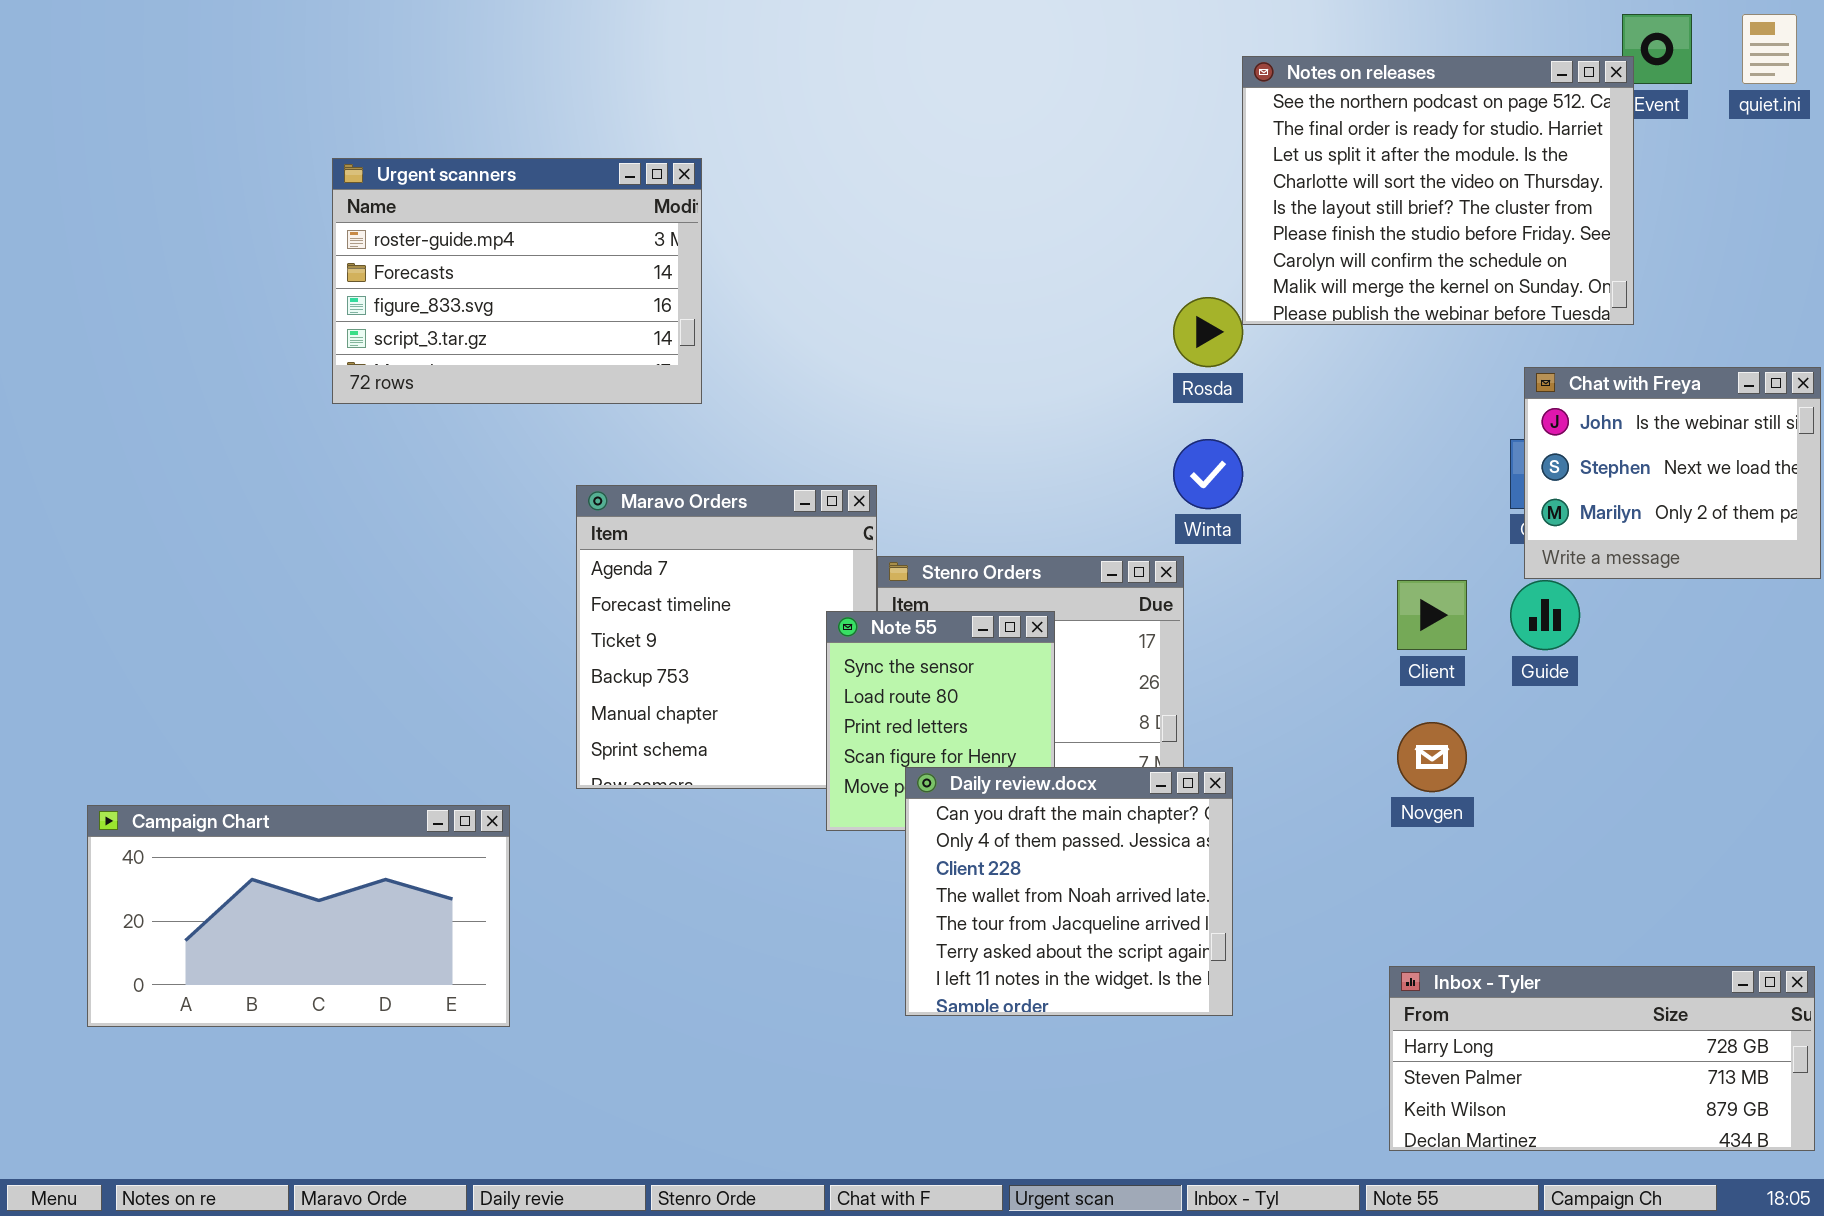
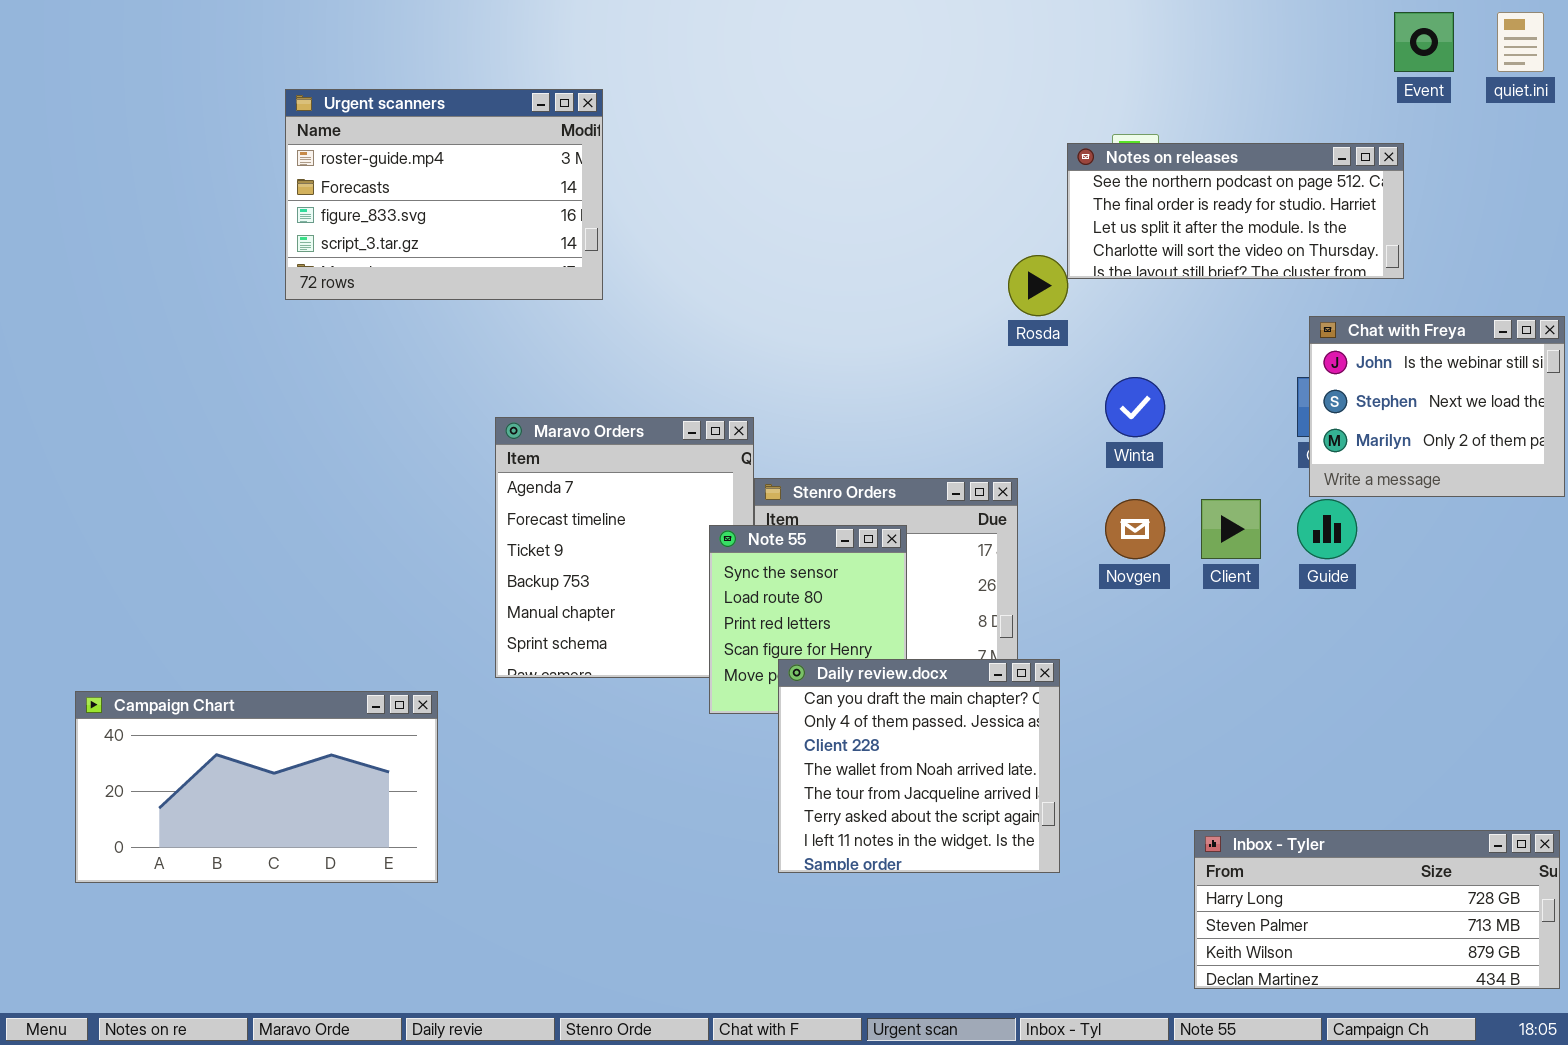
Notes on releases: [1242,56,1634,325] -> [1067,143,1404,279], resized
Urgent scanners: [332,158,702,404] -> [285,89,603,300], moved
Winta: [1173,439,1243,509] -> [1105,377,1165,437], moved
Novgen: [1397,722,1467,792] -> [1105,499,1165,559], moved

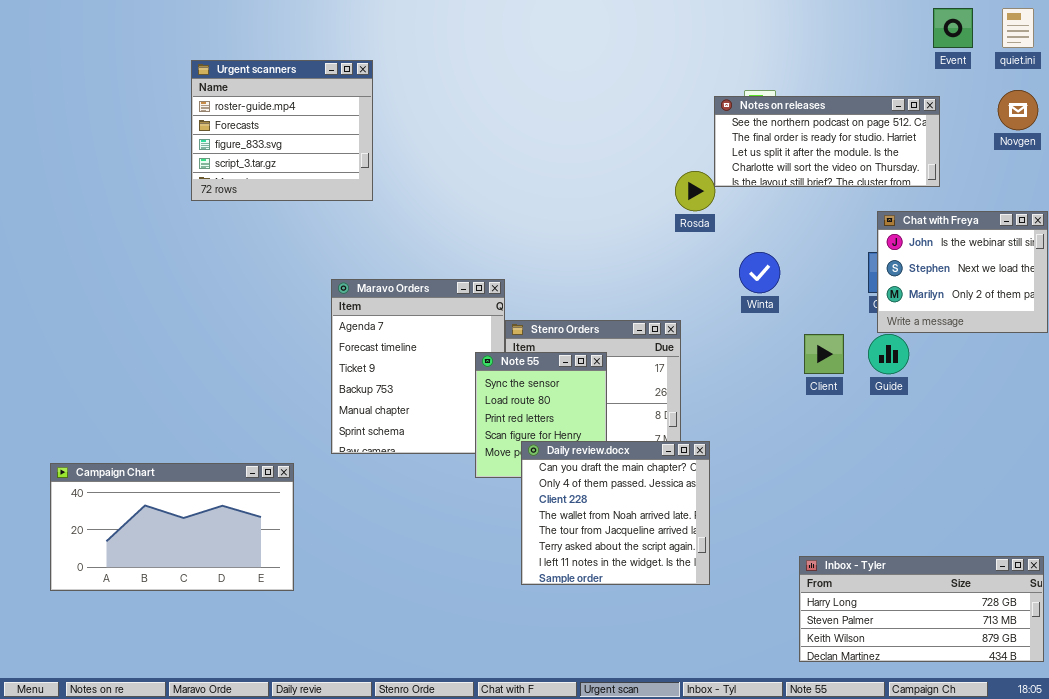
Urgent scanners: [285,89,603,300] -> [191,60,373,201], resized
Novgen: [1105,499,1165,559] -> [998,90,1038,130], moved

